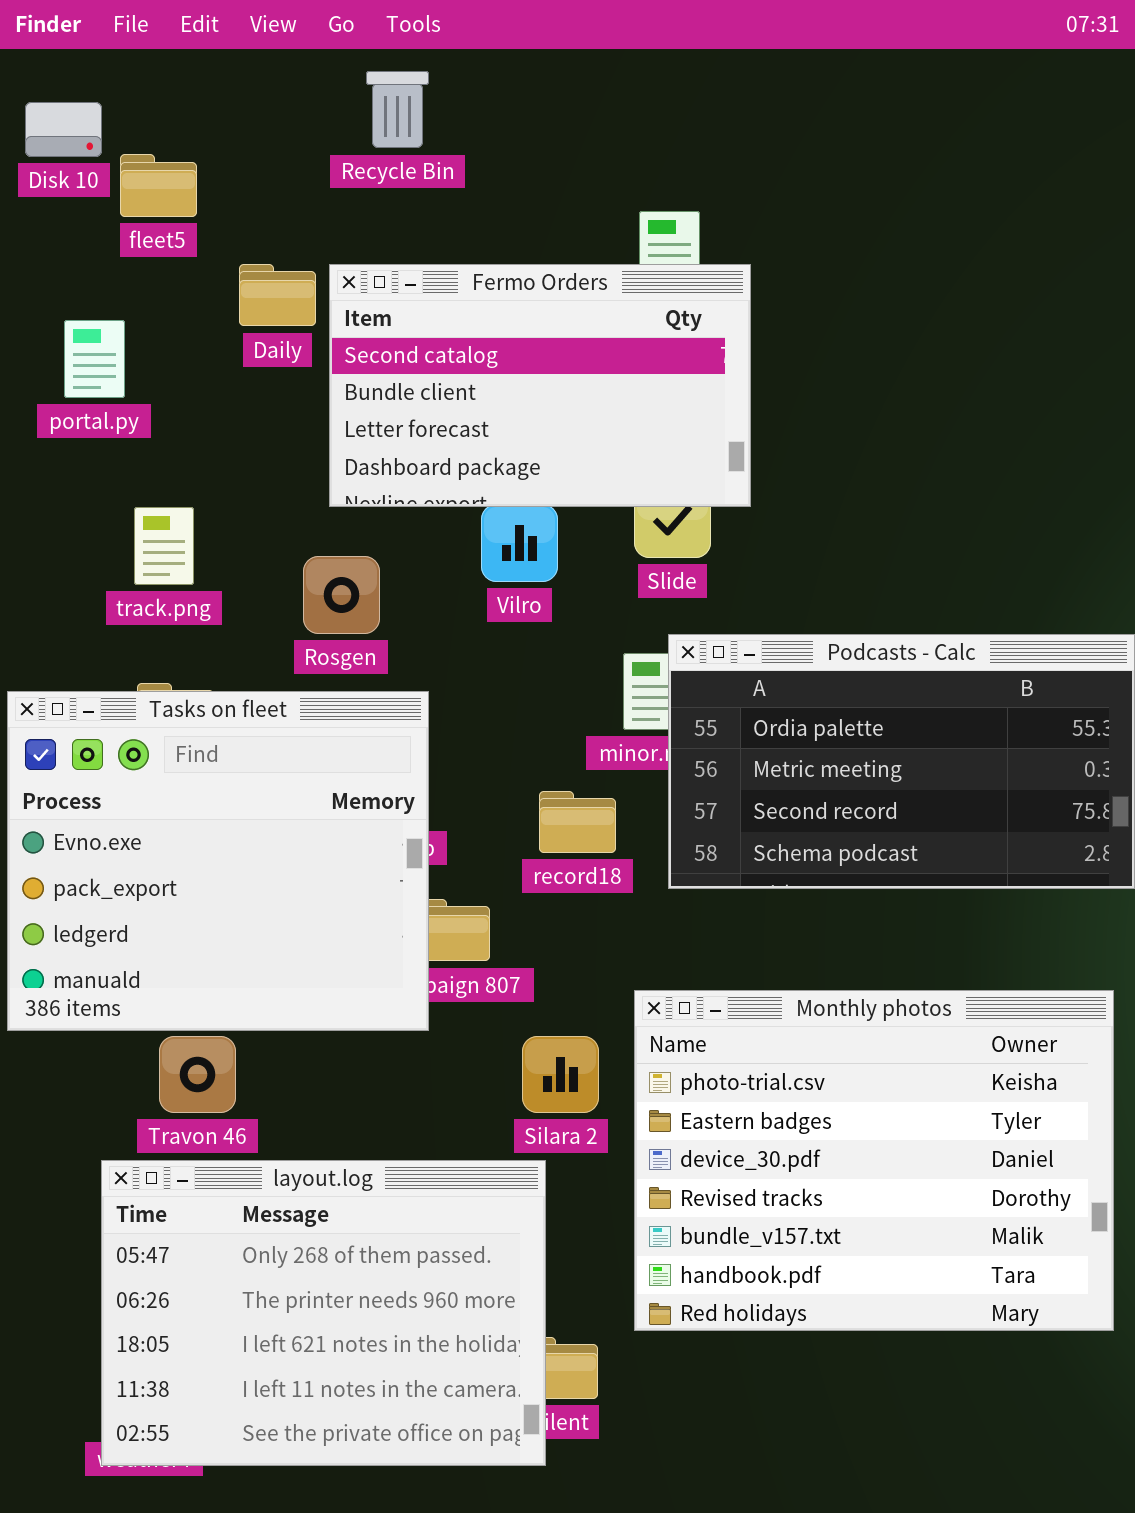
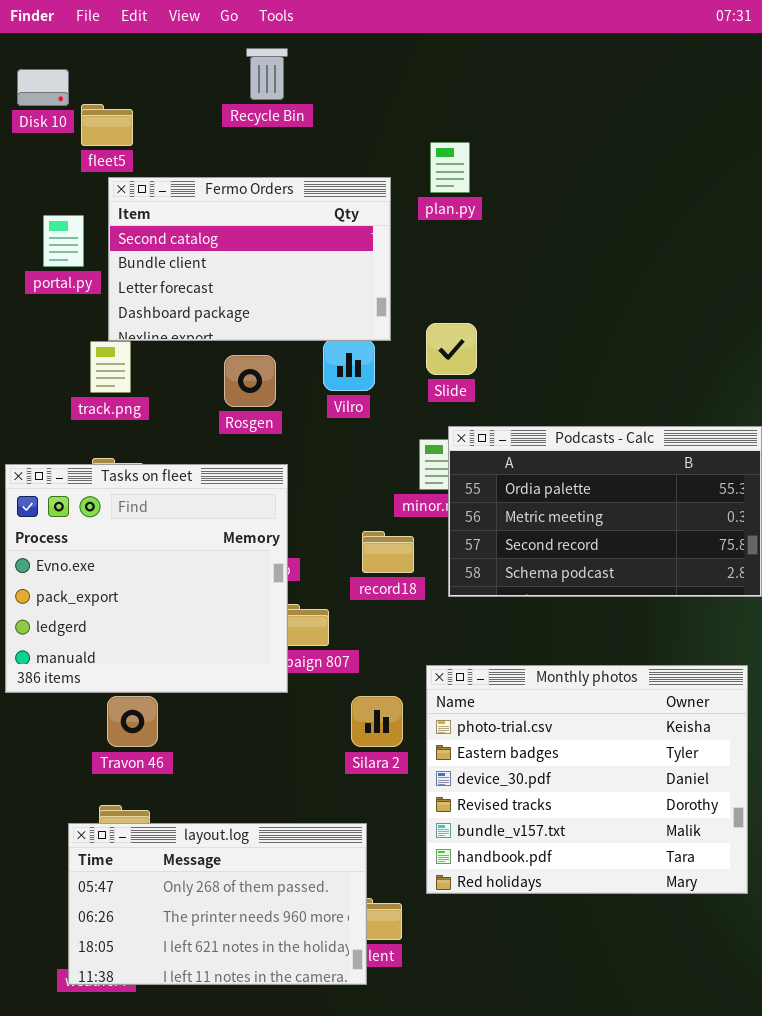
Fermo Orders: [329,264,751,507] -> [108,177,391,341], moved
Rosgen: [303,556,380,634] -> [224,355,276,407], moved
layout.log: [101,1160,546,1466] -> [68,823,367,985], resized

